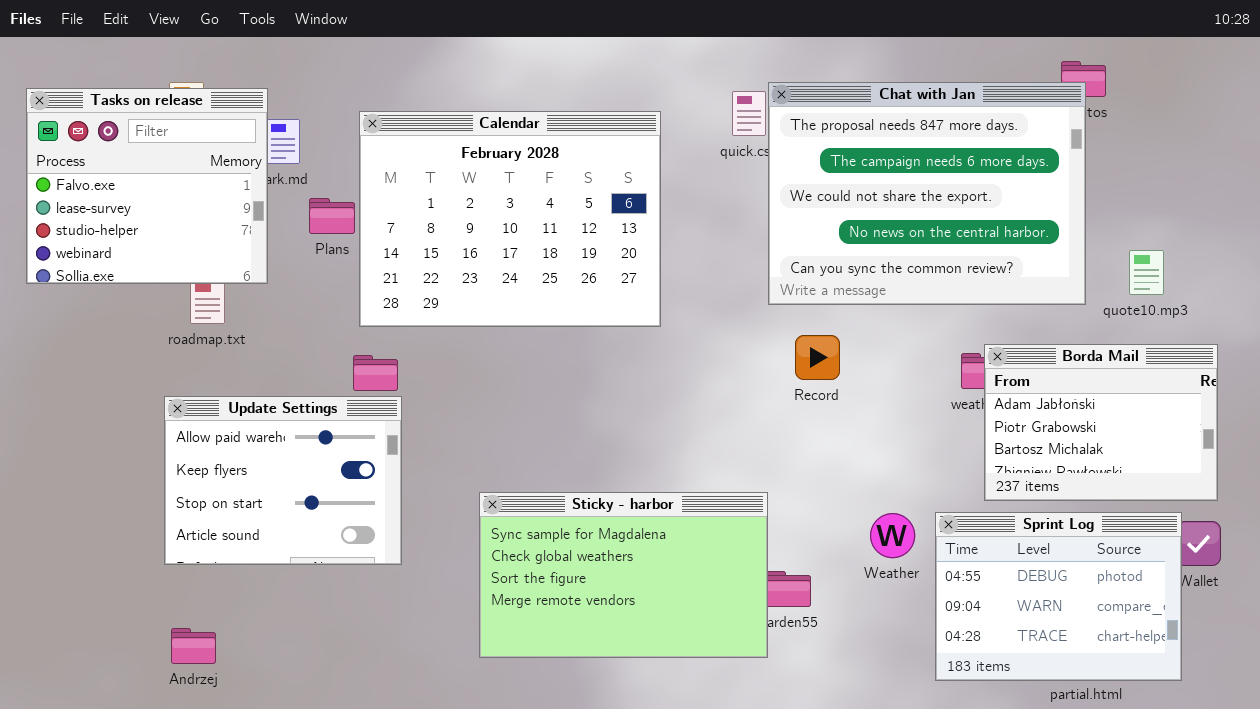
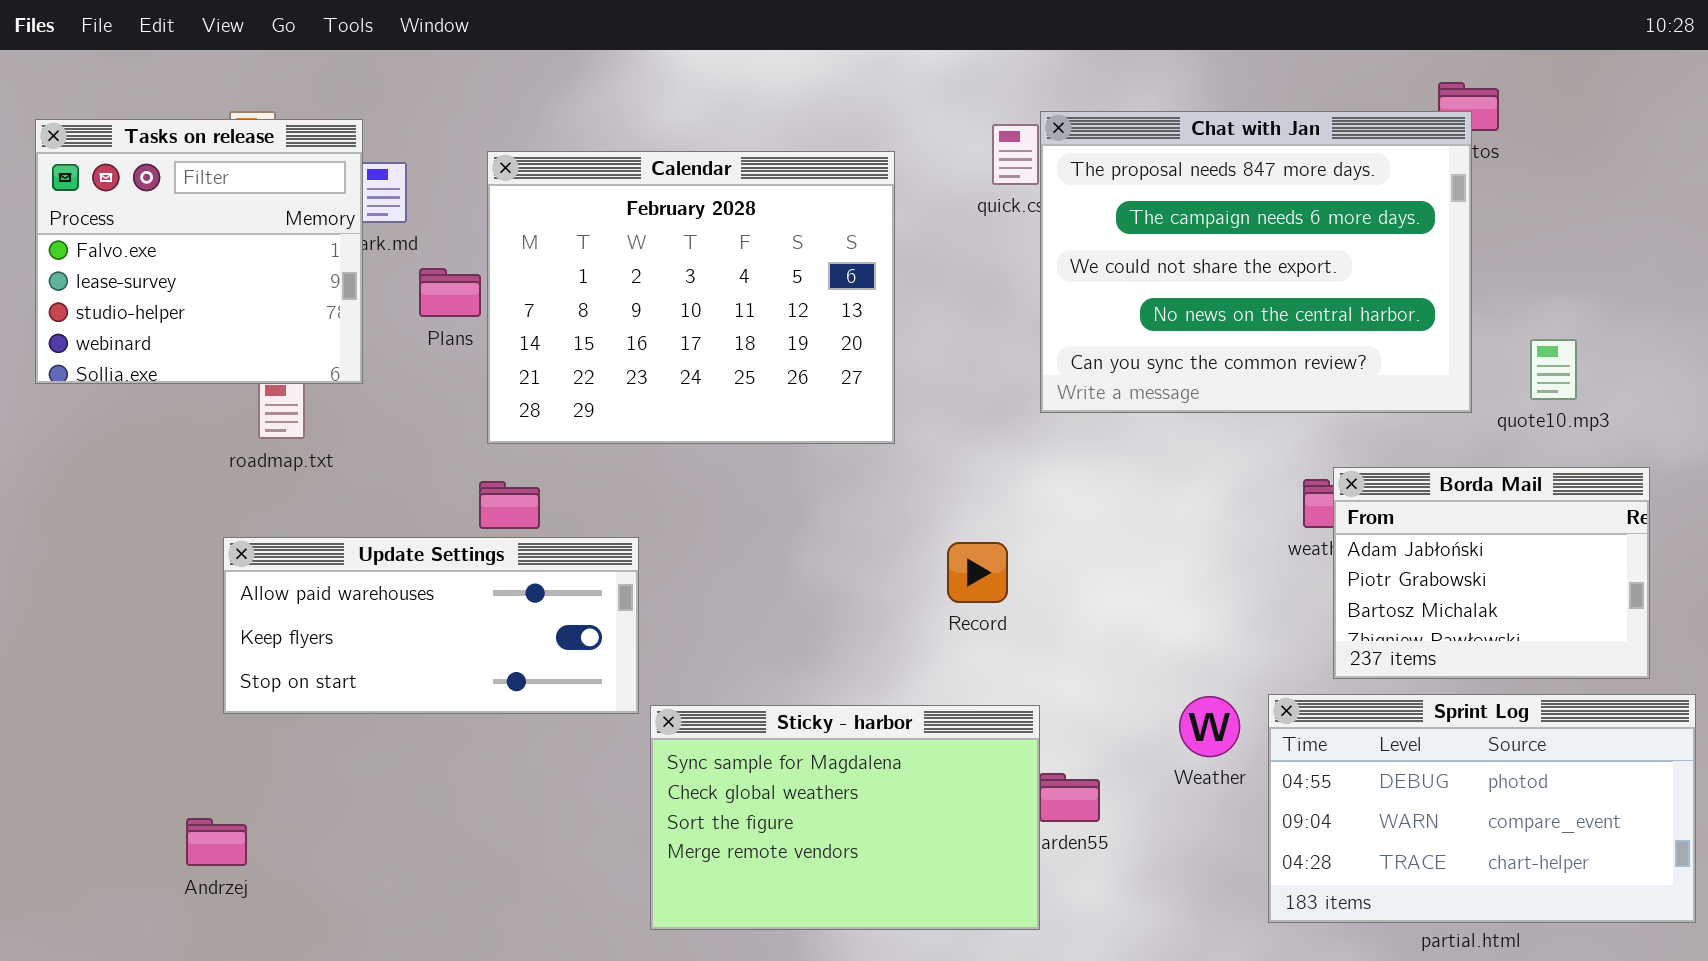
Record: [795,335,840,380] -> [947,542,1008,603], moved
Update Settings: [164,396,402,565] -> [223,537,639,714], resized
Sticky - harbor: [479,492,768,658] -> [650,705,1040,930], moved
Sprint Log: [935,512,1182,681] -> [1268,694,1696,923], resized
Andrzej: [171,628,216,664] -> [186,818,247,866], moved

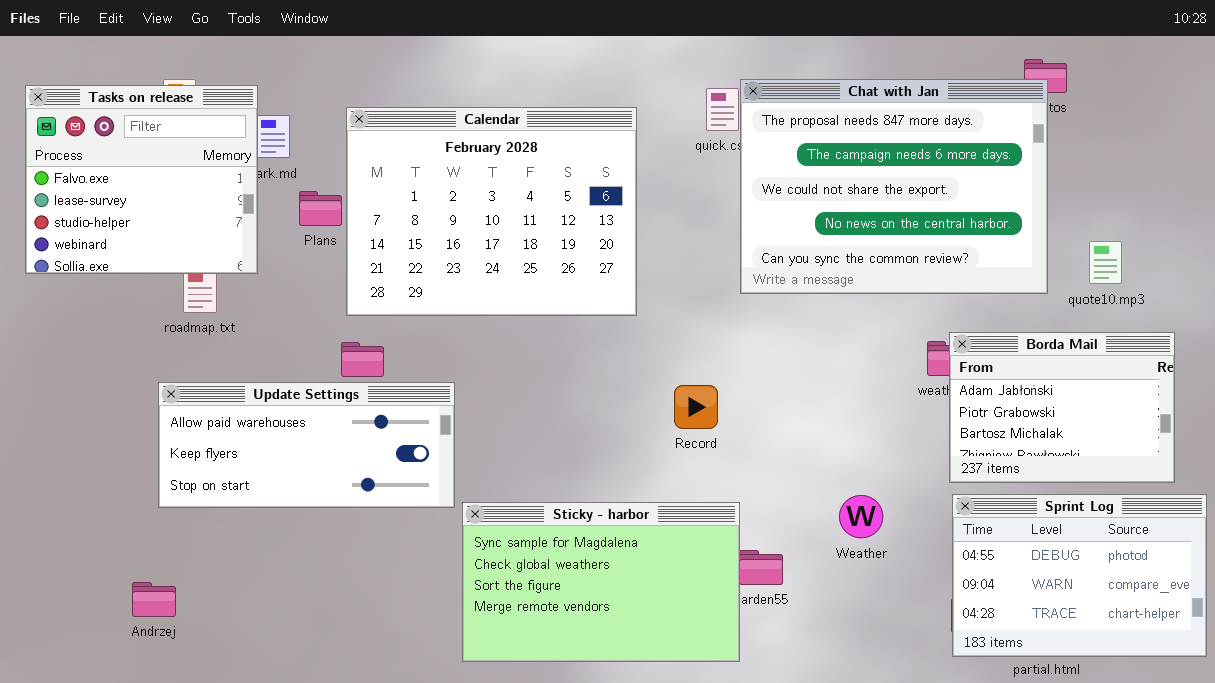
Sprint Log: [1268,694,1696,923] -> [952,494,1207,657], resized

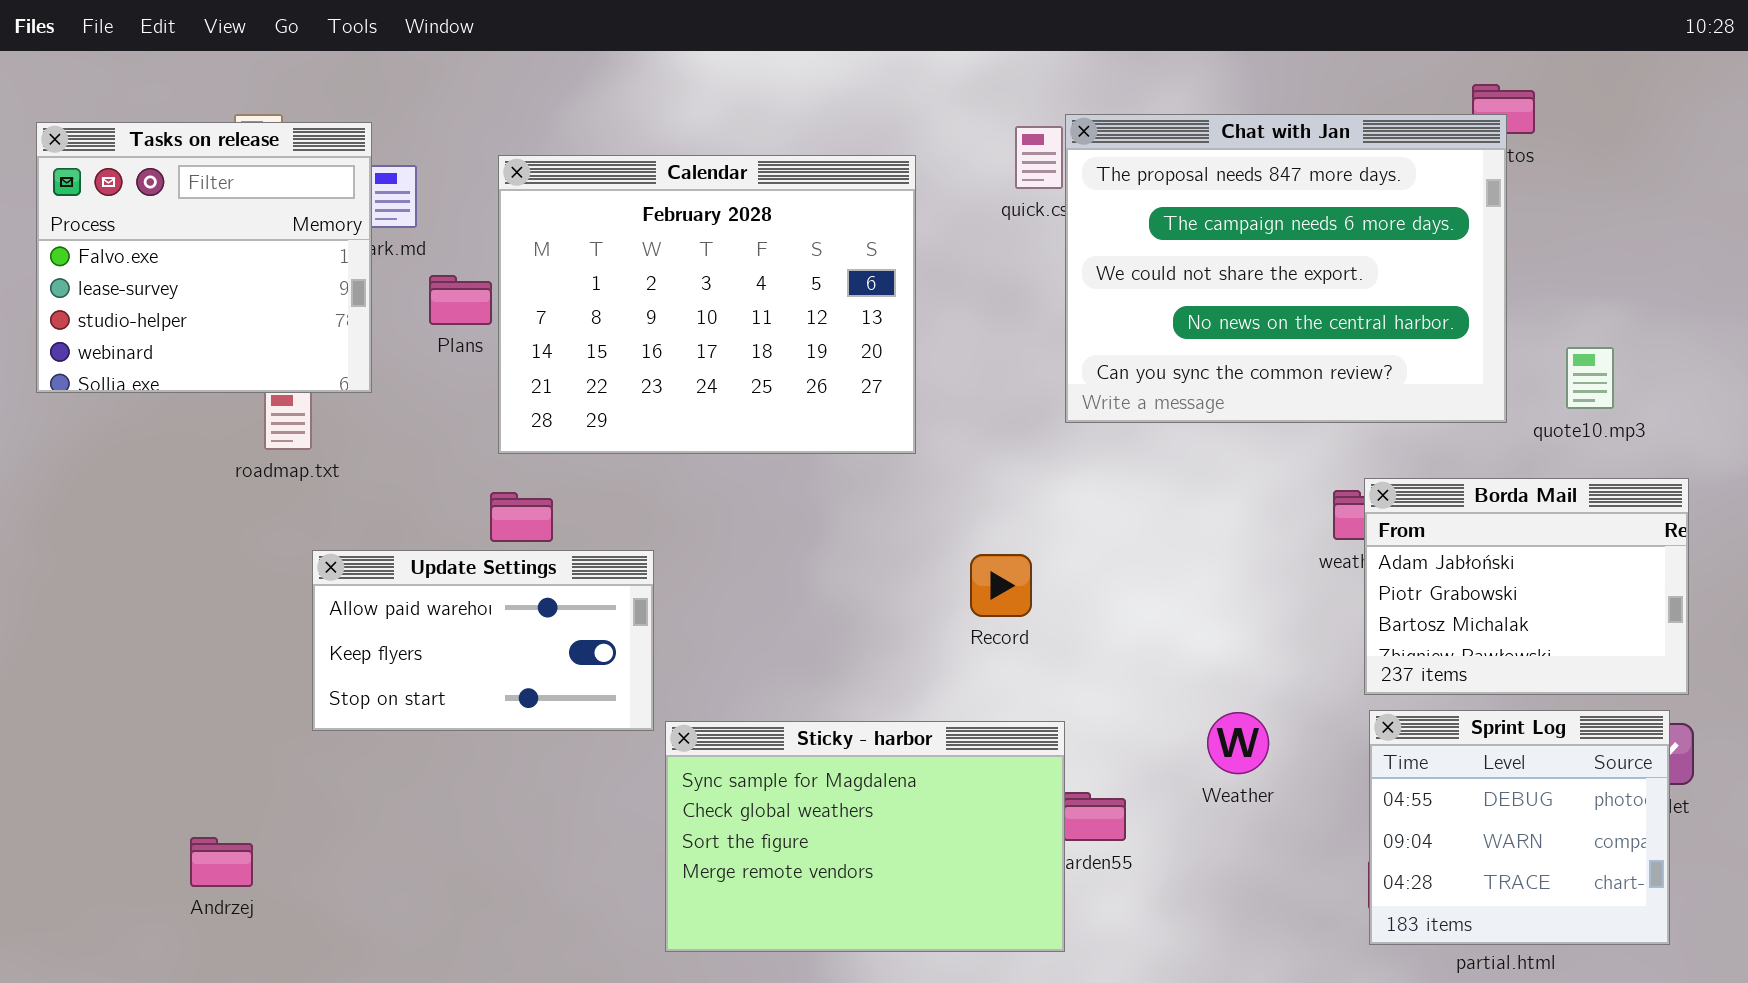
Update Settings: [158,382,455,508] -> [312,550,654,731], resized
Sprint Log: [952,494,1207,657] -> [1369,710,1670,945], resized

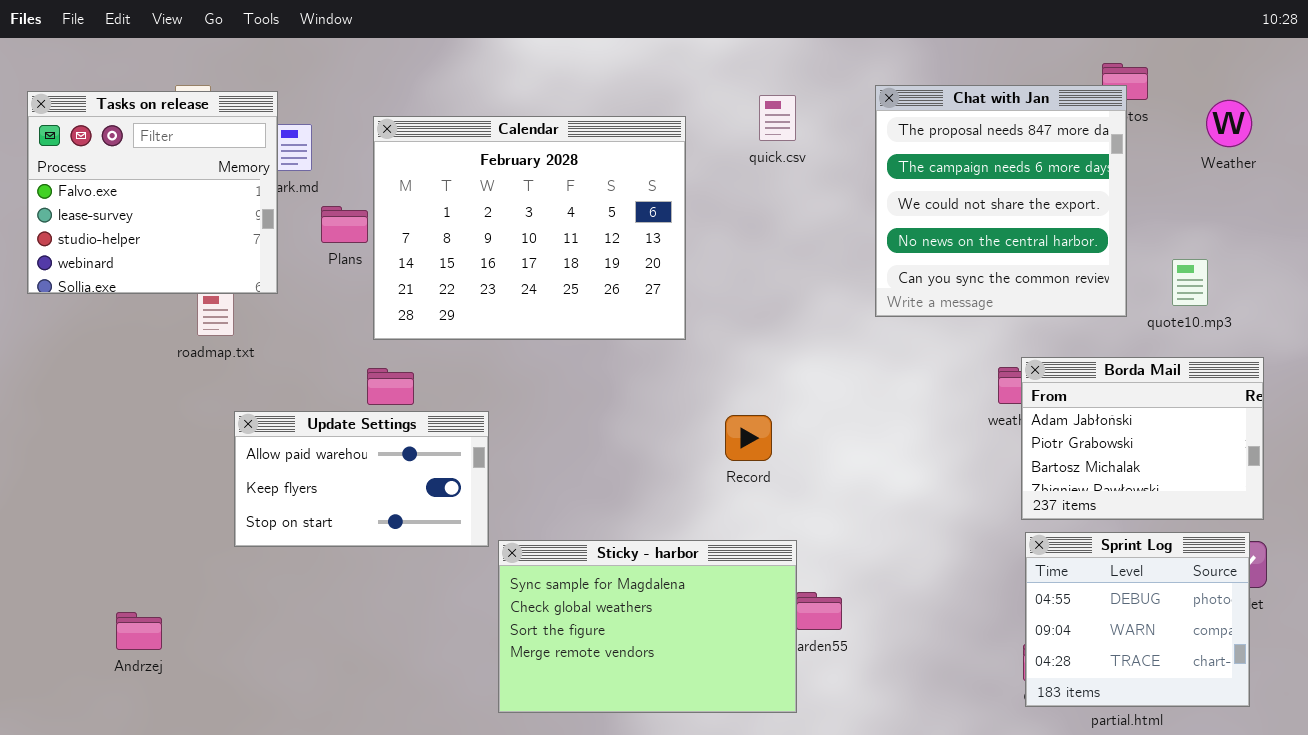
Chat with Jan: [1065,114,1507,423] -> [875,85,1127,317], resized
Weather: [1207,712,1269,774] -> [1206,100,1252,147], moved
Andrzej: [190,837,253,887] -> [116,612,162,650], moved

